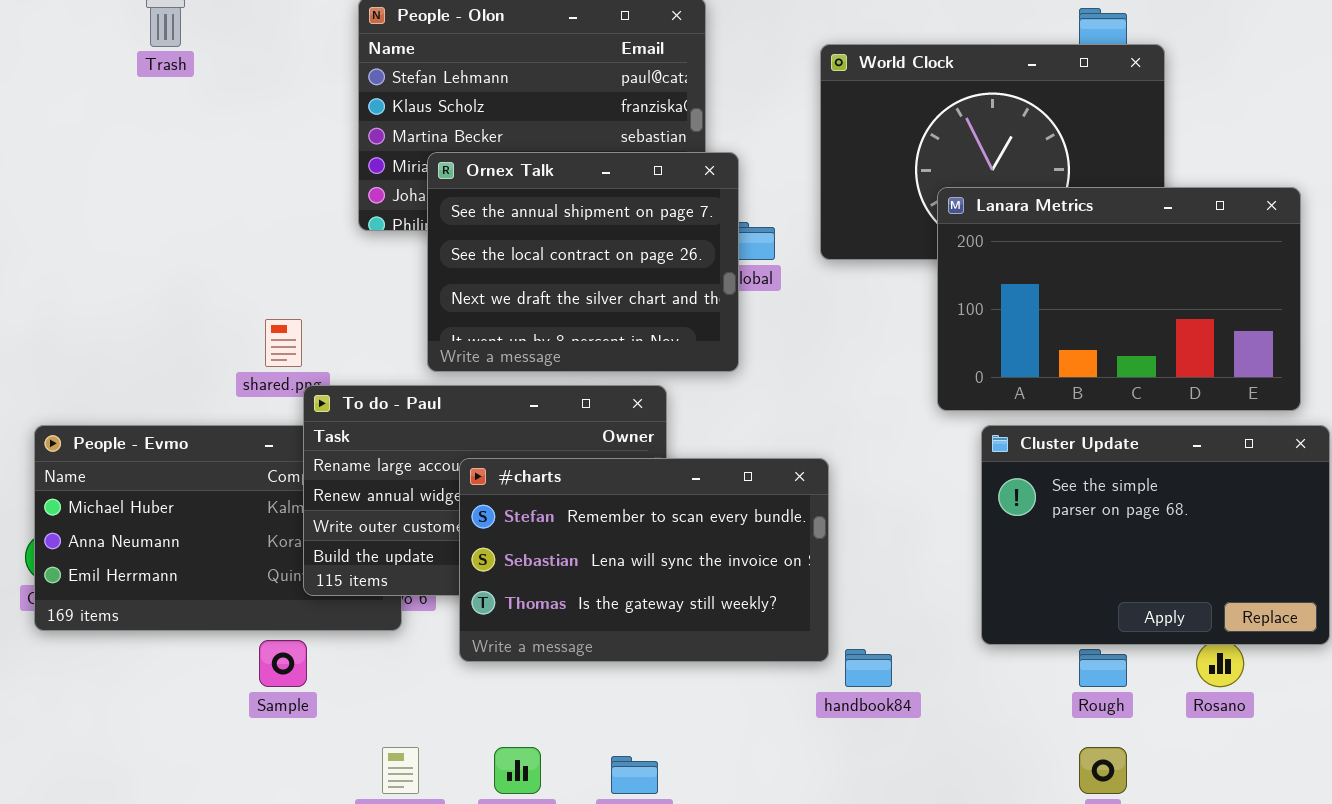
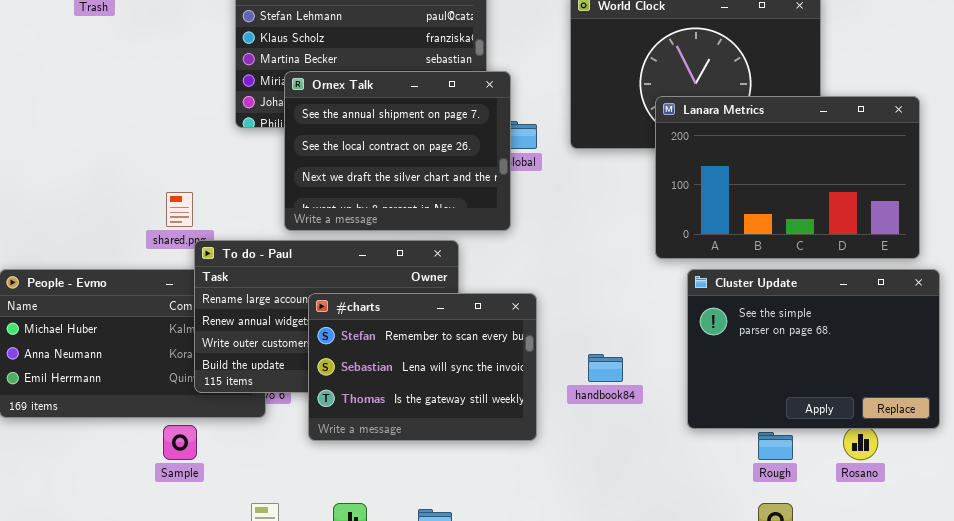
#charts: [459,458,829,662] -> [308,293,537,441], resized
handbook84: [845,649,892,687] -> [588,354,623,382], moved

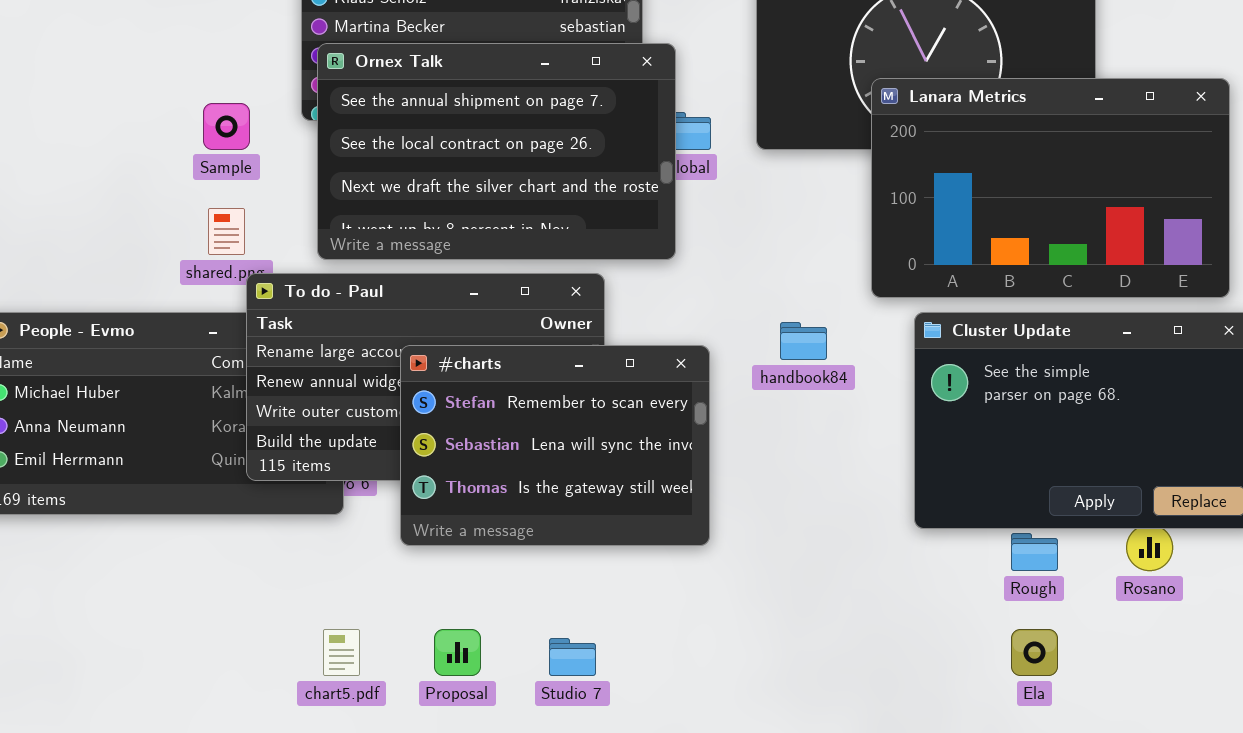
Ornex Talk: [284,71,511,231] -> [317,43,676,260], resized
handbook84: [588,354,623,382] -> [780,322,827,360], moved
Sample: [163,425,197,460] -> [203,103,250,150], moved

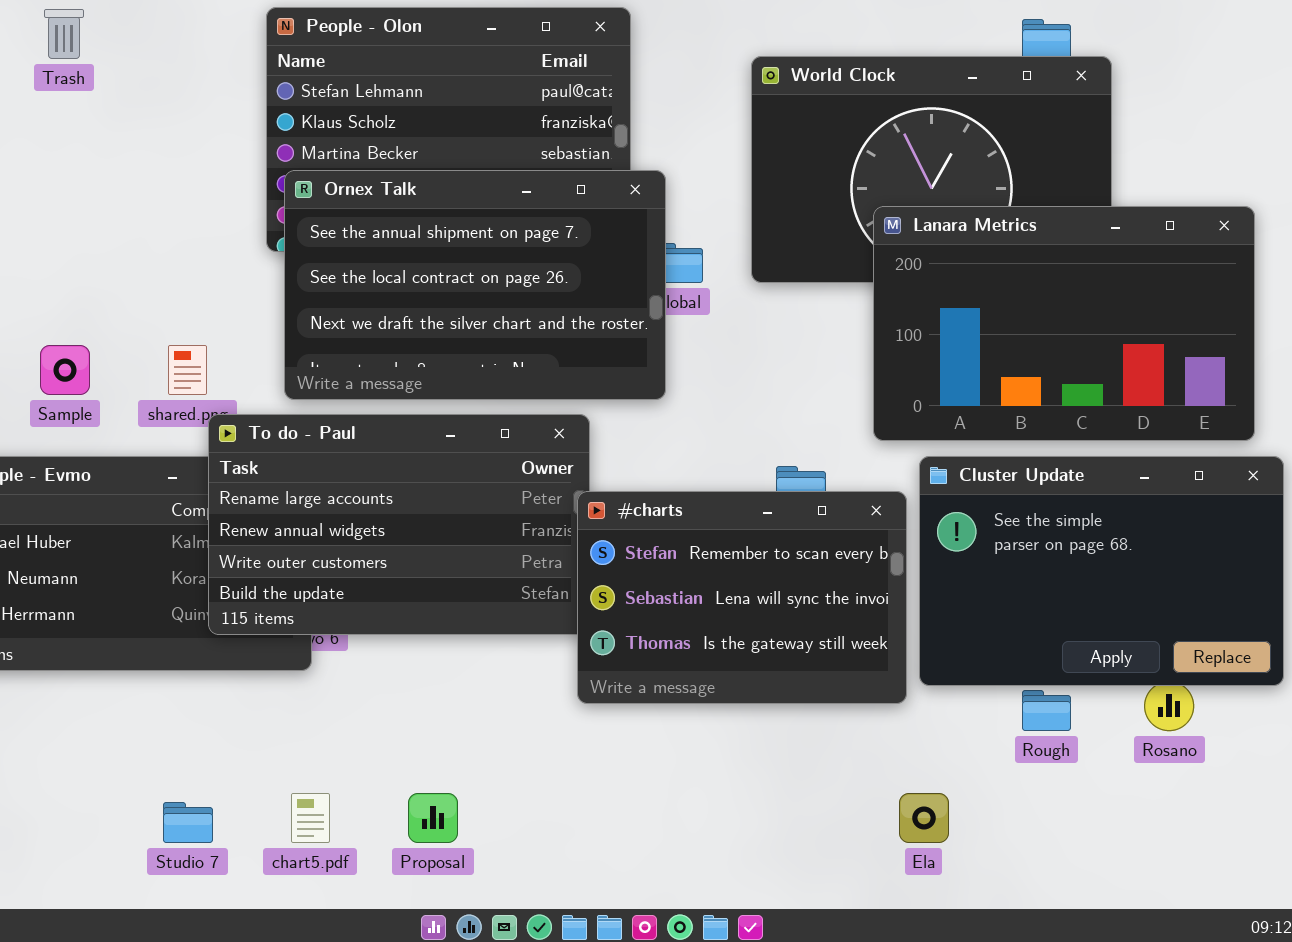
Sample: [203,103,250,150] -> [40,345,90,395], moved
#charts: [400,345,710,546] -> [577,491,907,704], moved
Ela: [1011,629,1058,676] -> [899,793,949,843], moved
Studio 7: [549,638,596,676] -> [163,802,213,843], moved

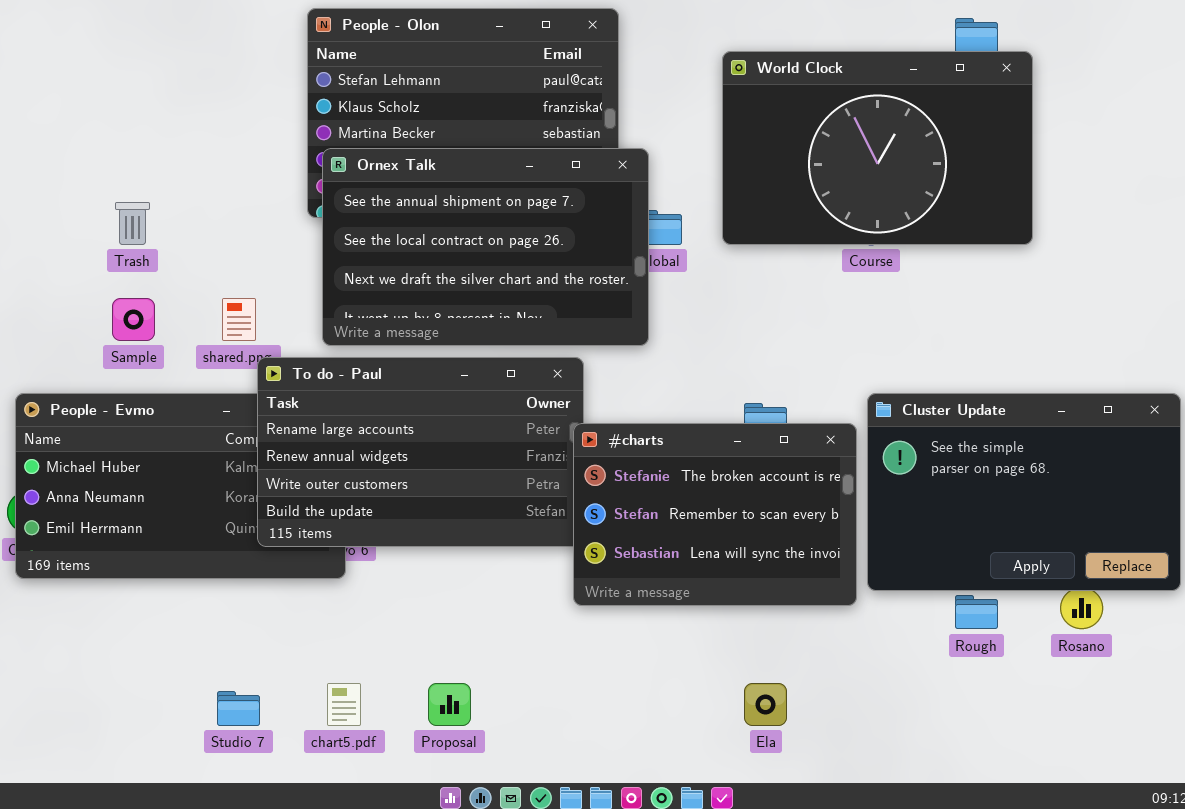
Trash: [44,9,84,59] -> [115,202,150,245], moved
Lanara Metrics: [873,206,1255,441] -> none, closed
#charts: [577,491,907,704] -> [573,423,857,606], scrolled up 1 row
Ela: [899,793,949,843] -> [744,683,787,726], moved

